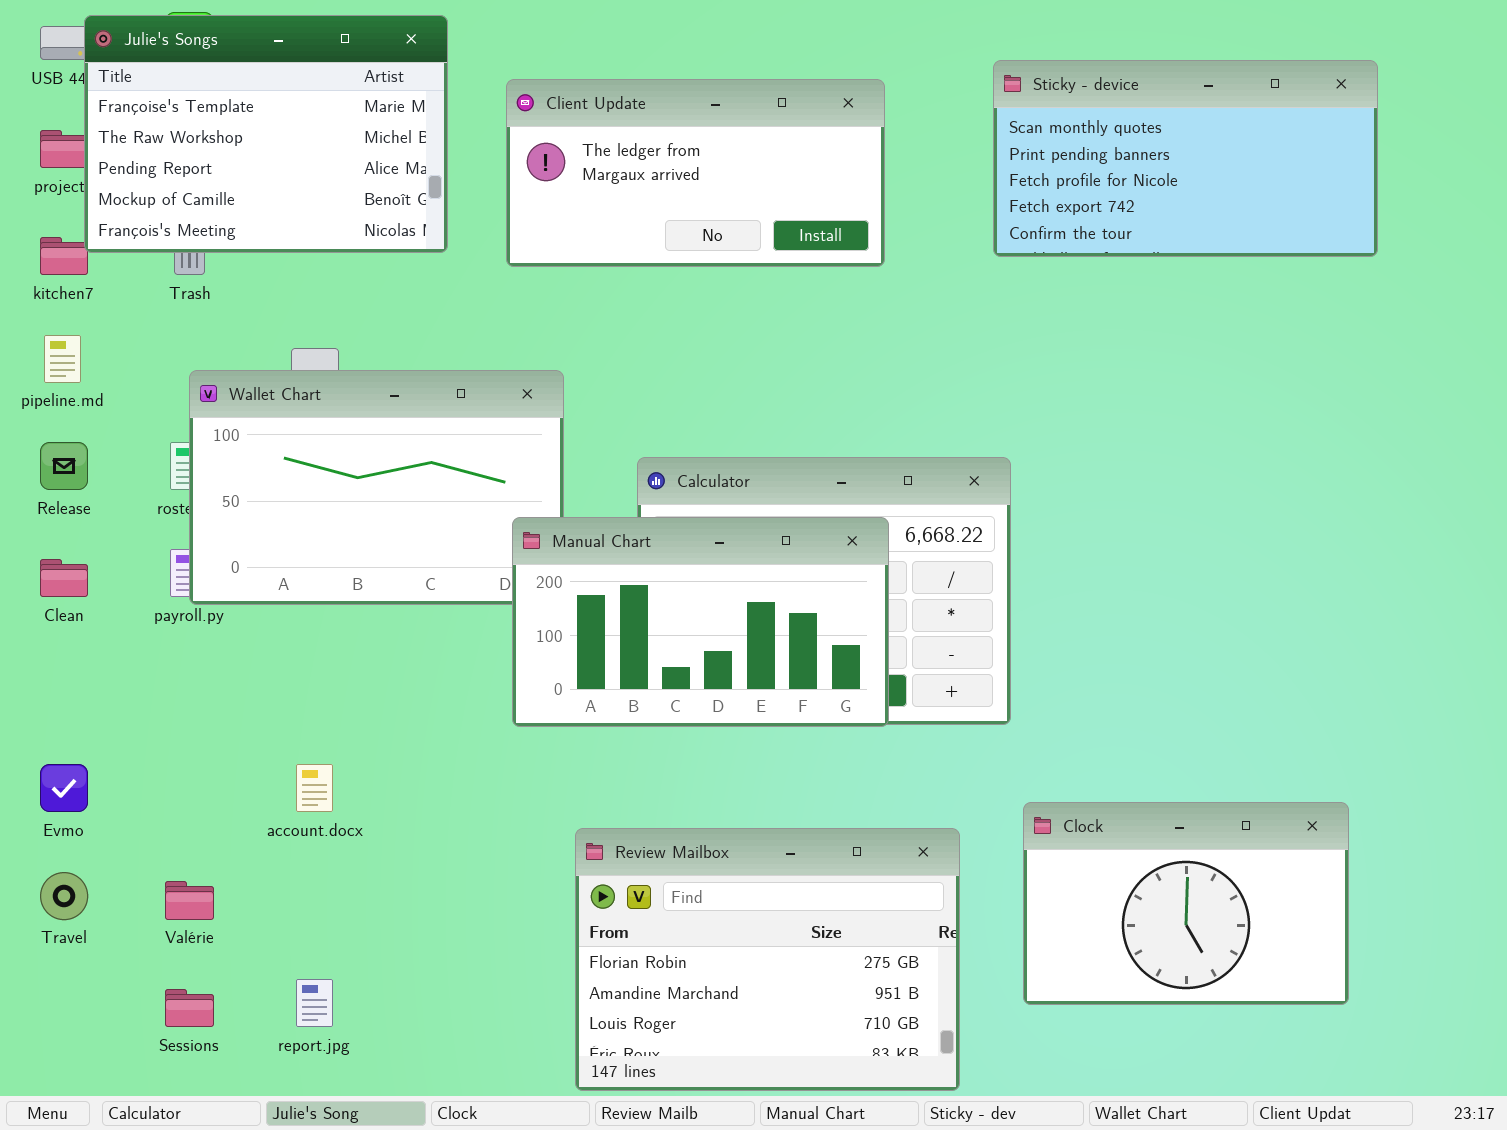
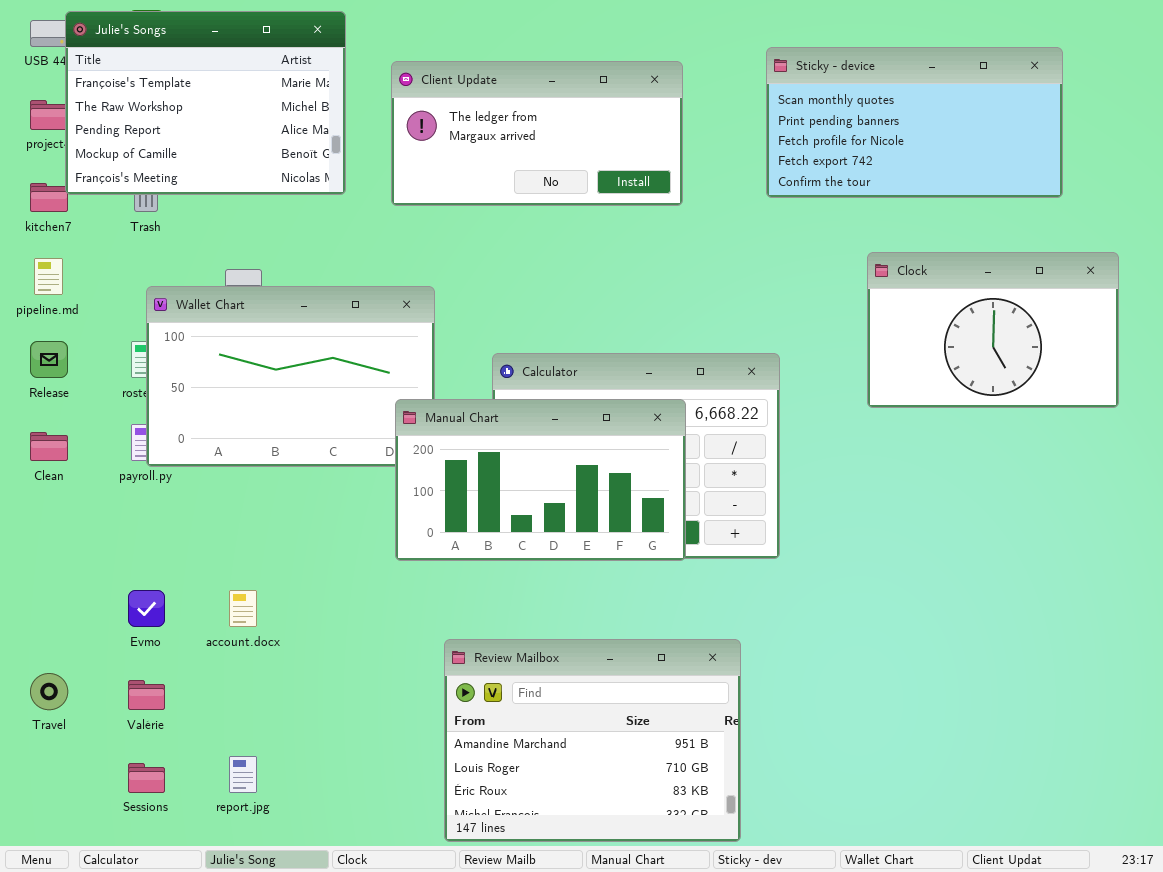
Evmo: [40,764,88,812] -> [128,590,165,627], moved
Clock: [1023,802,1349,1005] -> [867,252,1119,408], moved
Review Mailbox: [575,828,960,1091] -> [444,639,741,842], scrolled down 1 row

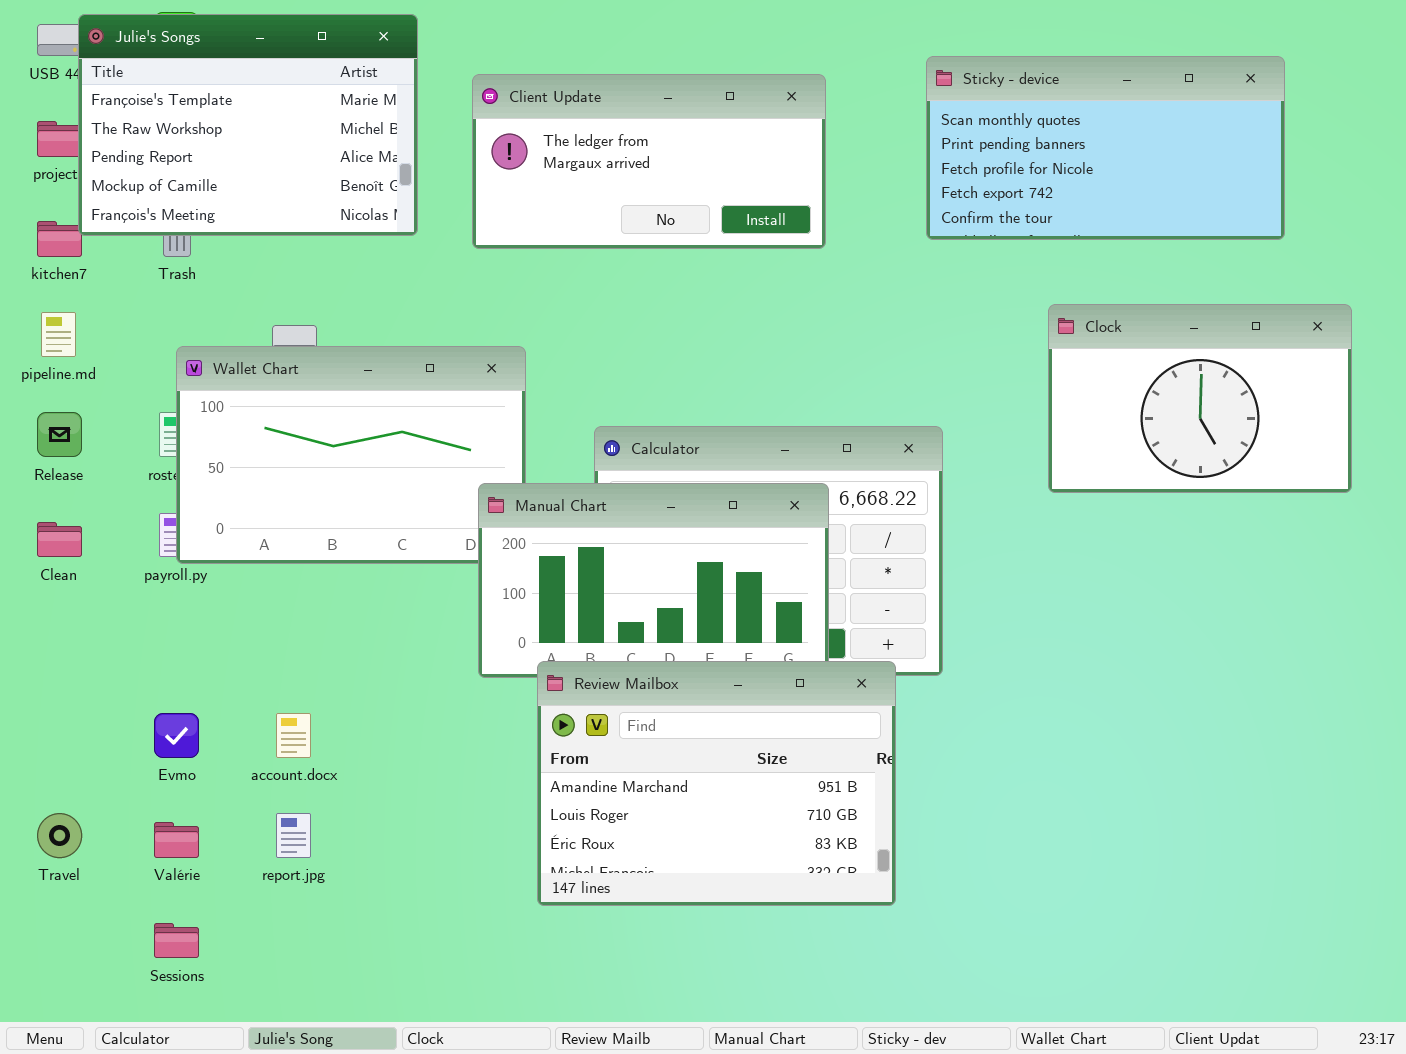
Review Mailbox: [444,639,741,842] -> [537,661,896,906], moved
report.jpg: [229,756,257,793] -> [276,813,311,858], moved

